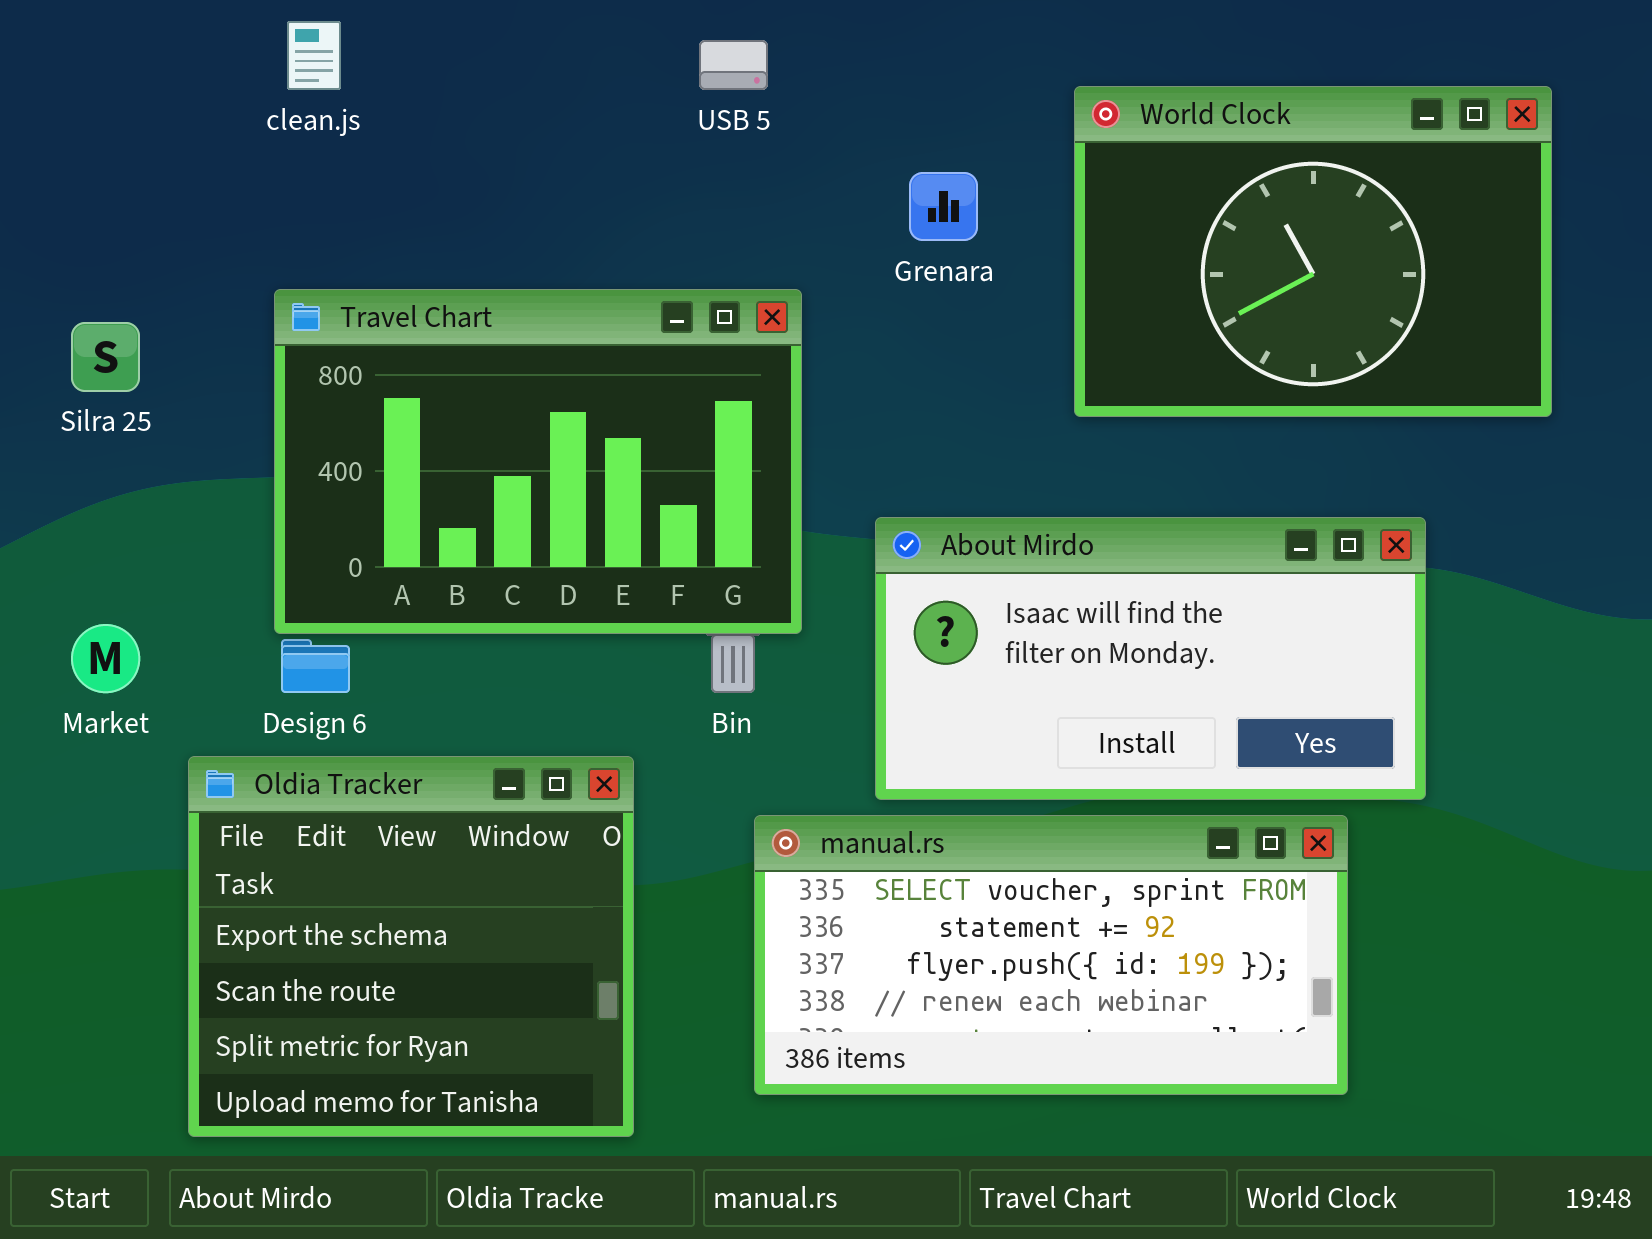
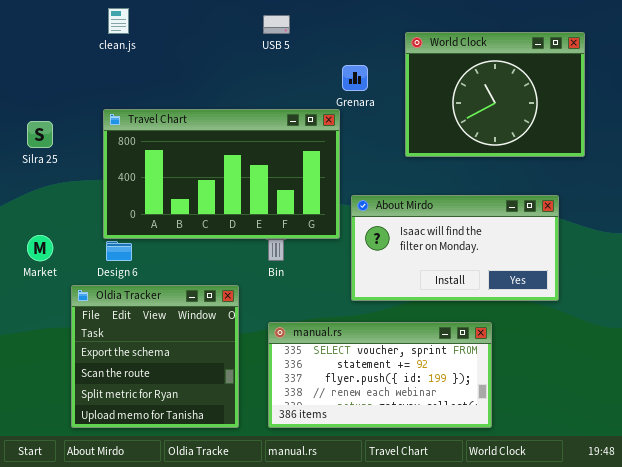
Travel Chart: [274,289,802,634] -> [103,109,340,239], resized
About Mirdo: [875,517,1426,800] -> [351,195,559,301], moved
manual.rs: [754,815,1348,1095] -> [268,322,492,428], moved

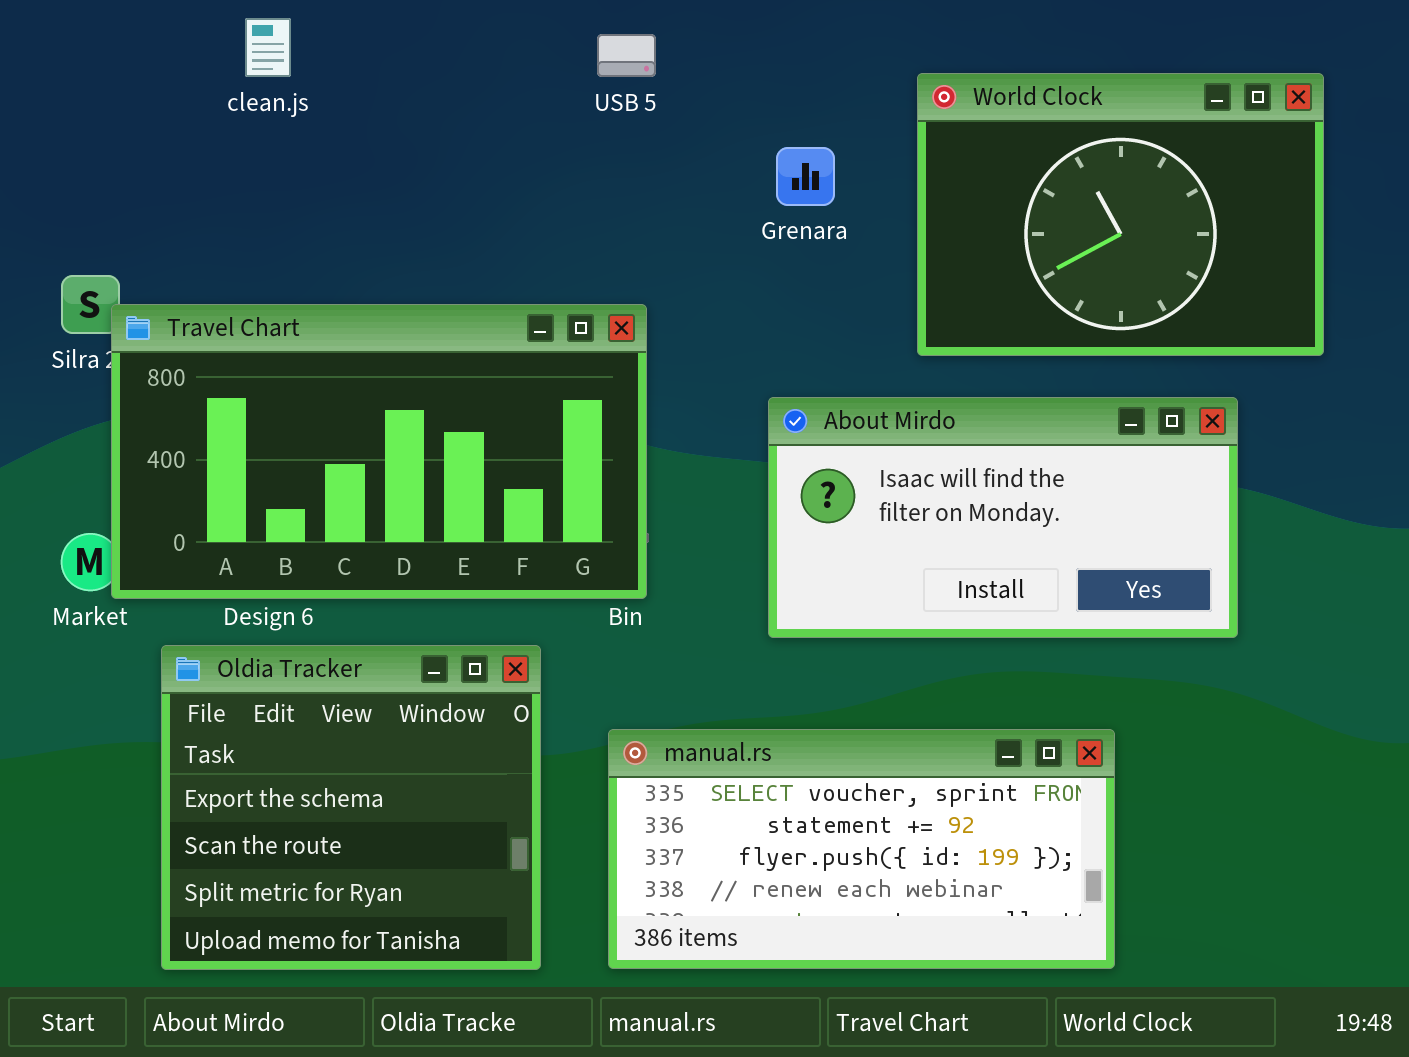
Travel Chart: [103,109,340,239] -> [111,304,647,599], moved
About Mirdo: [351,195,559,301] -> [768,397,1238,638], moved

